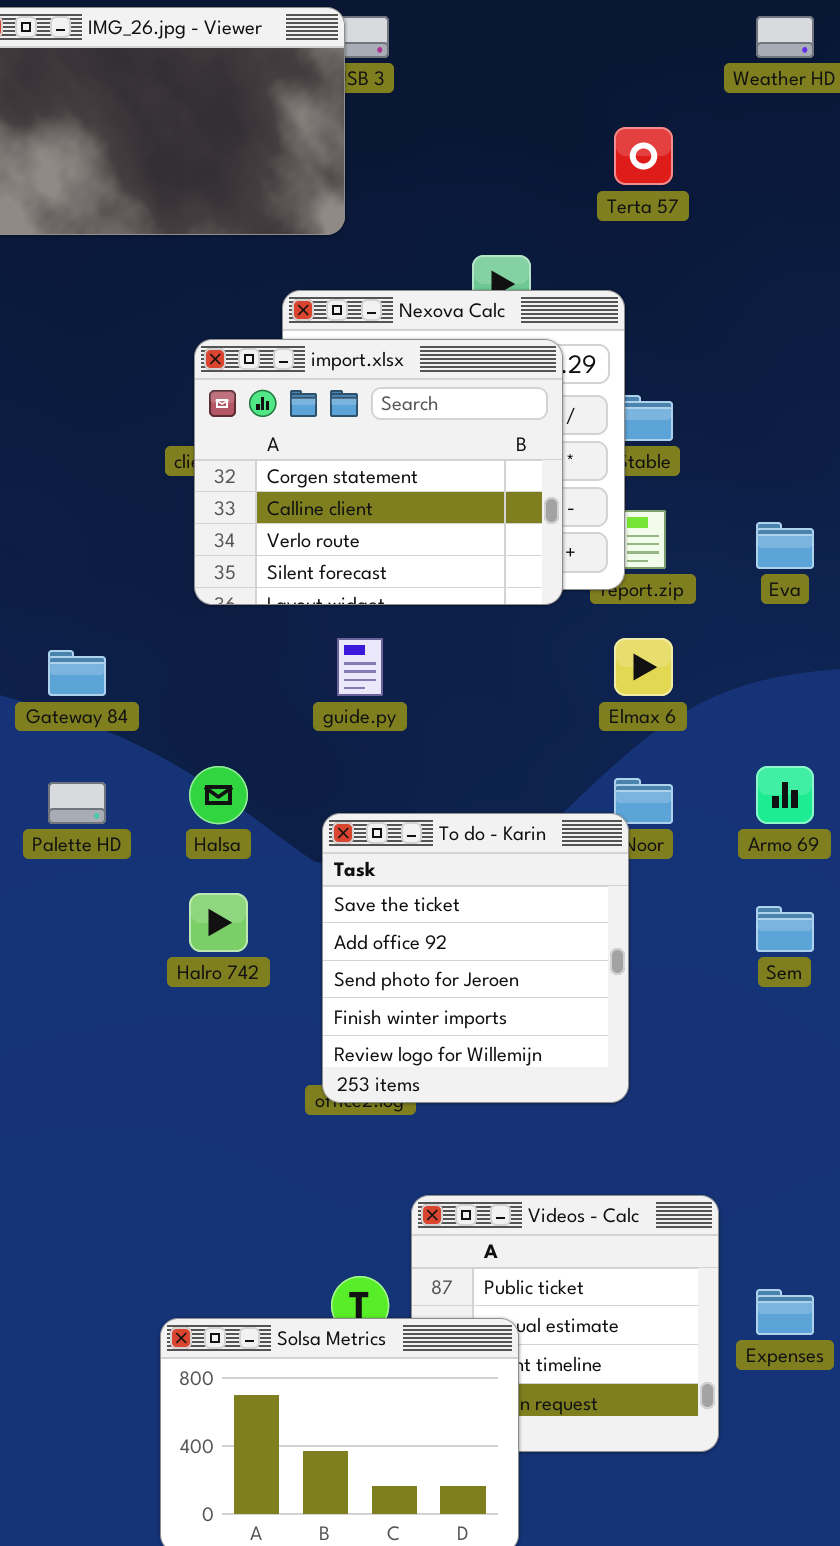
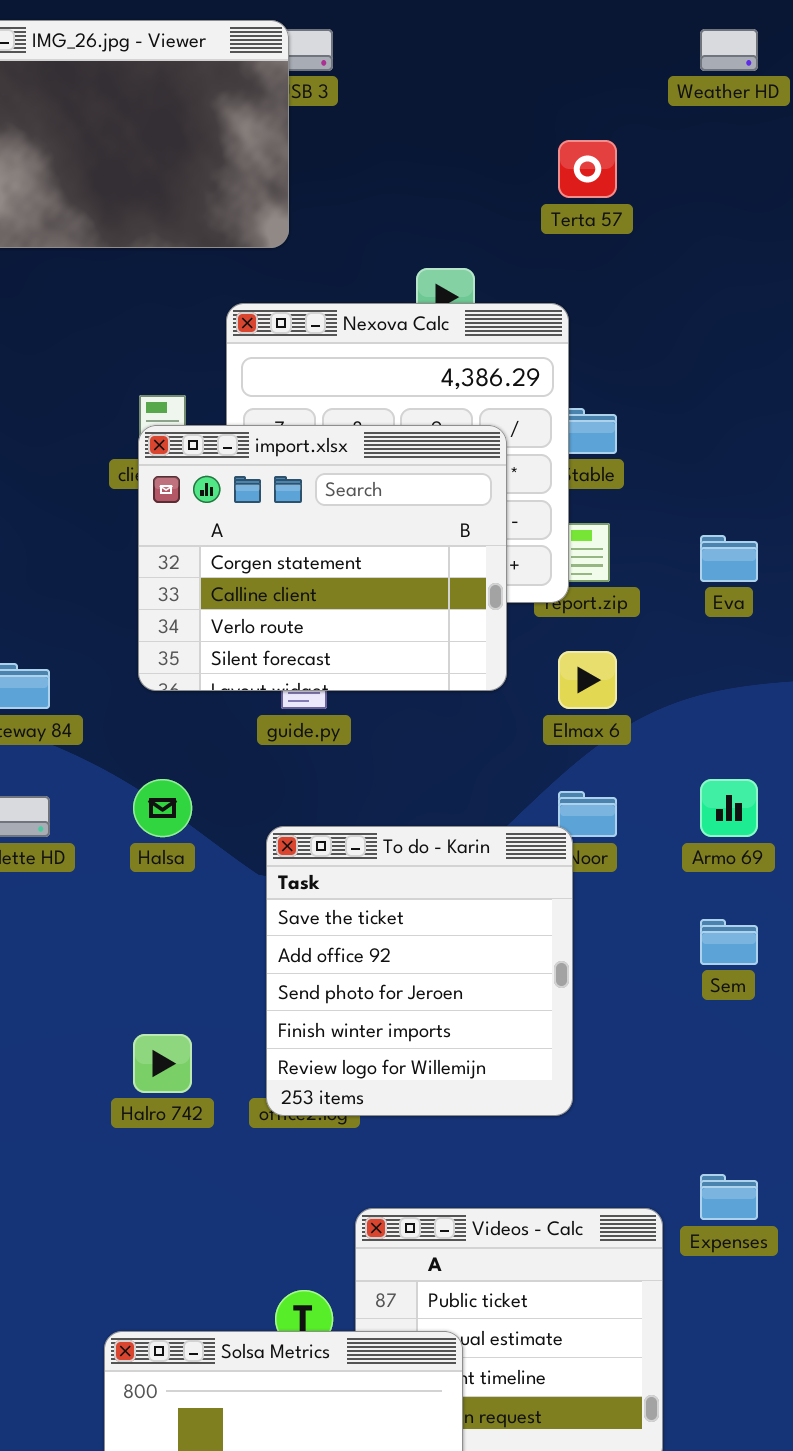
import.xlsx: [194,339,563,605] -> [138,425,507,691], moved
Halro 742: [189,893,248,952] -> [133,1034,192,1093], moved
Expenses: [756,1289,814,1335] -> [700,1174,758,1220], moved

